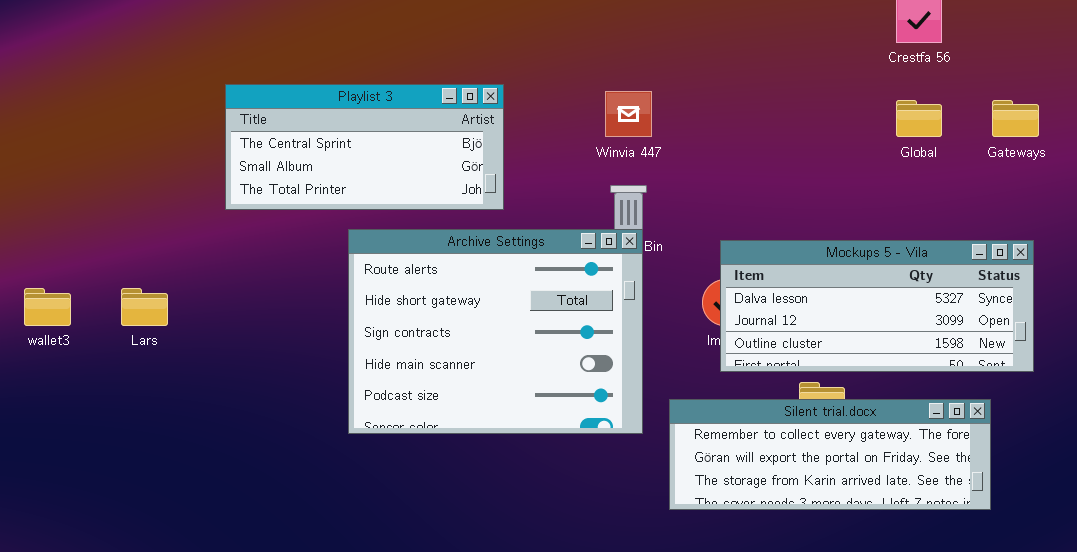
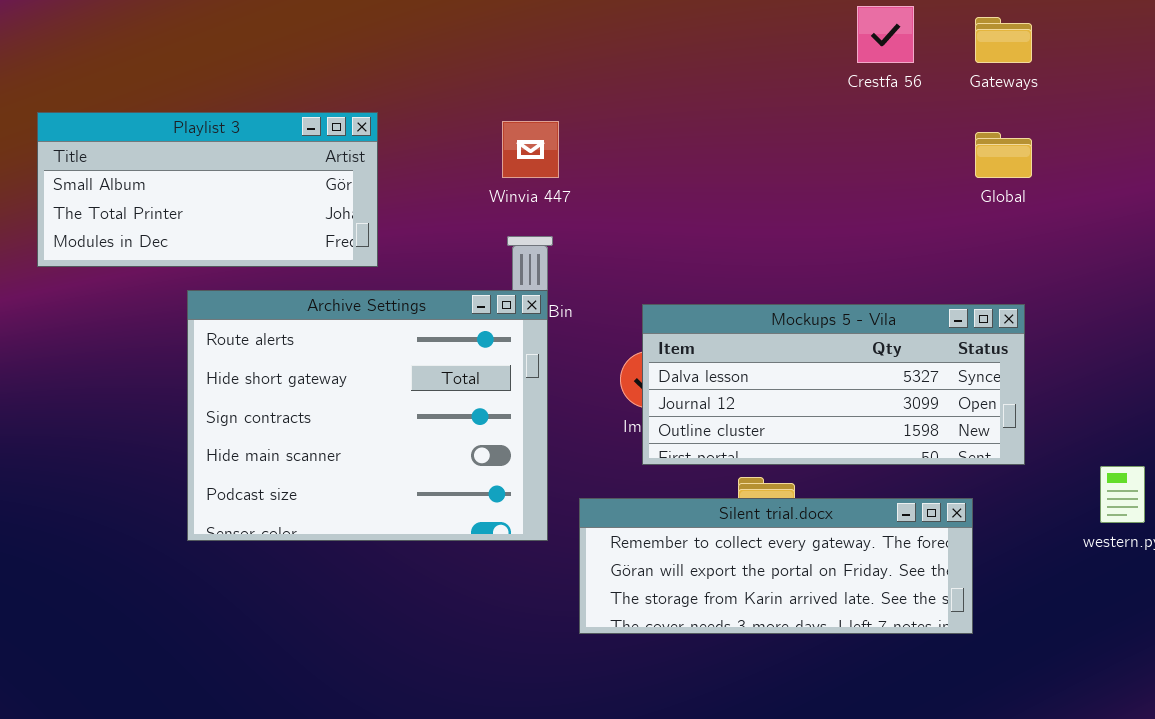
Playlist 3: [225,84,504,210] -> [37,112,378,267], scrolled down 1 row
Global: [896,100,942,137] -> [975,132,1032,178], moved
Gateways: [992,100,1039,137] -> [975,17,1032,63], moved

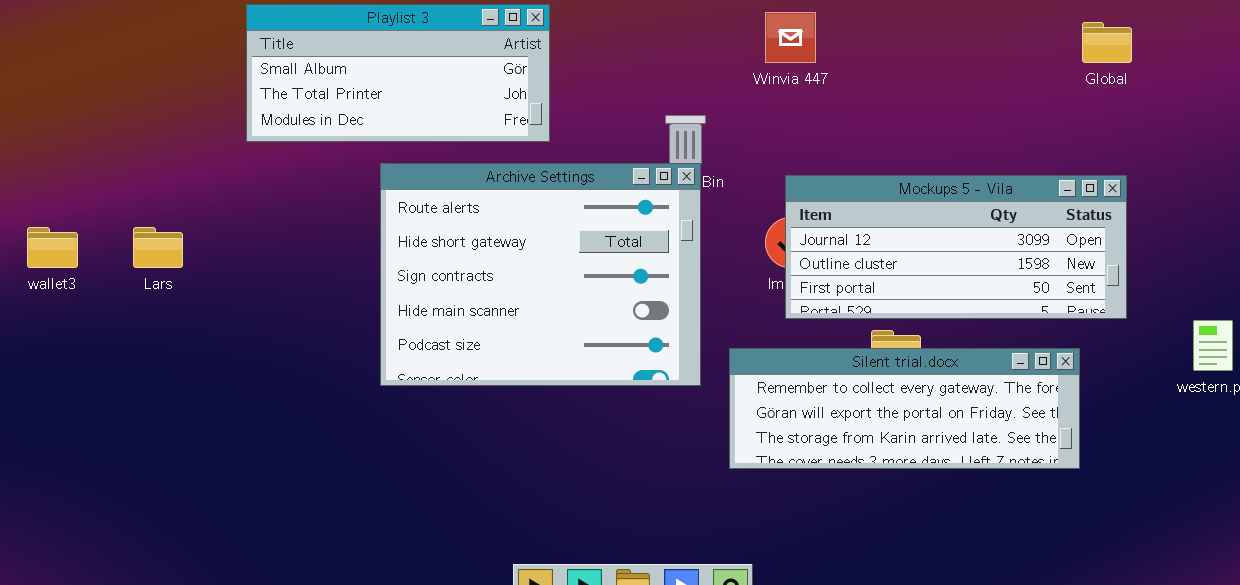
Winvia 447: [502,121,559,178] -> [765,12,816,63], moved
Mockups 5 - Vila: [642,304,1025,465] -> [785,175,1127,319], scrolled down 1 row

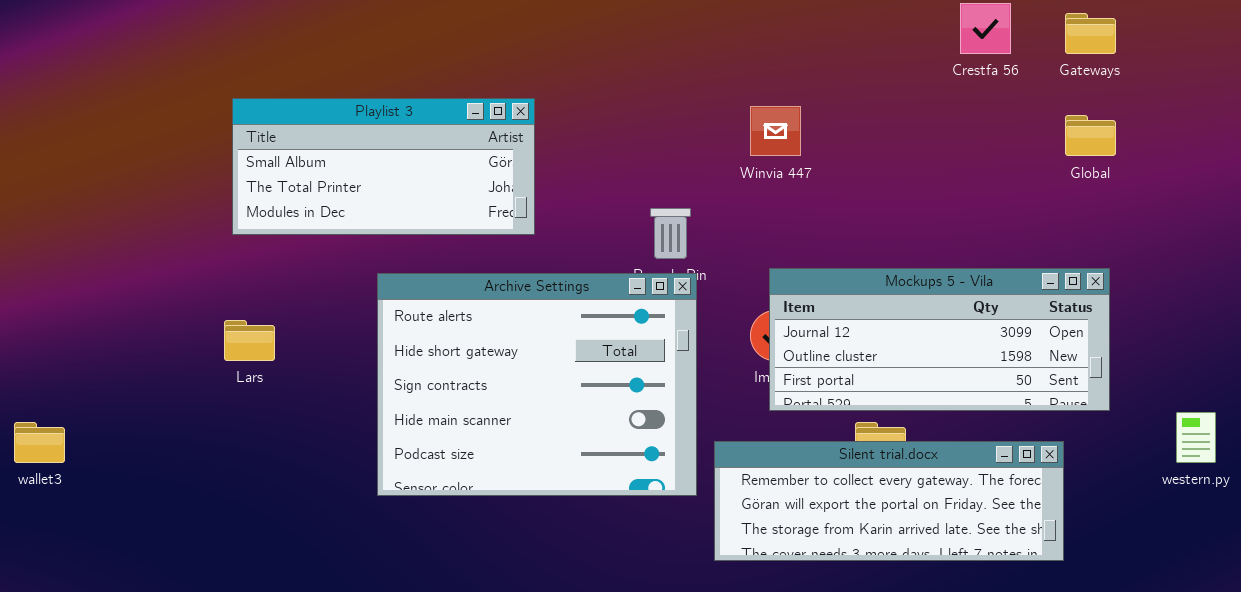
Archive Settings: [380,163,701,386] -> [377,273,697,496], moved
wallet3: [27,227,78,268] -> [14,422,65,463], moved
Lars: [133,227,183,268] -> [224,320,275,361], moved

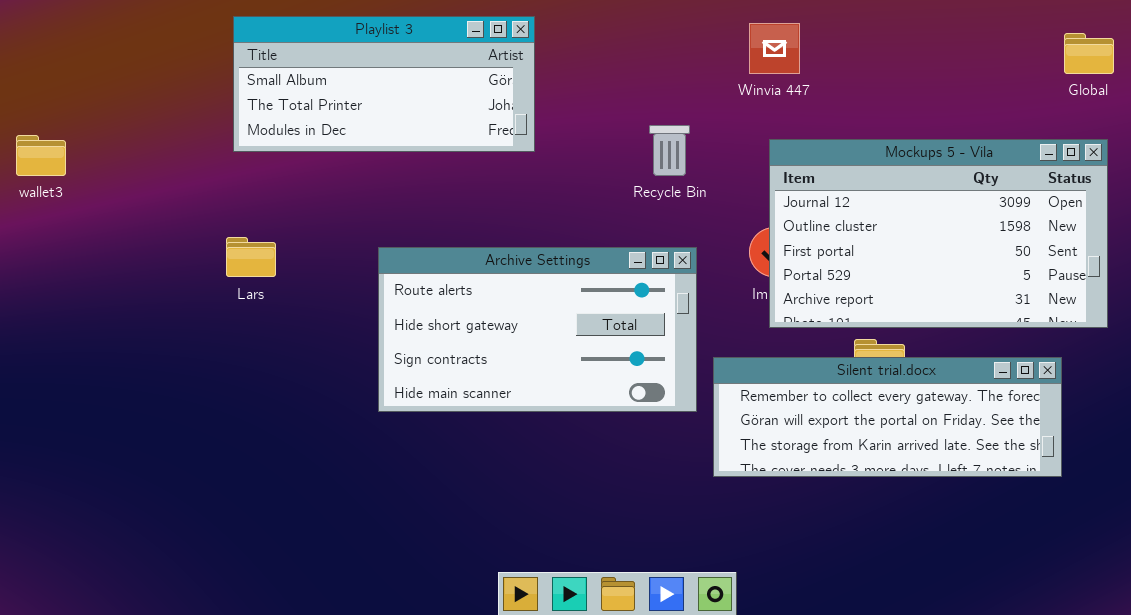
Mockups 5 - Vila: [769,268,1110,411] -> [769,139,1108,328], resized
Archive Settings: [377,273,697,496] -> [378,247,697,412], resized
wallet3: [14,422,65,463] -> [16,135,66,176], moved

